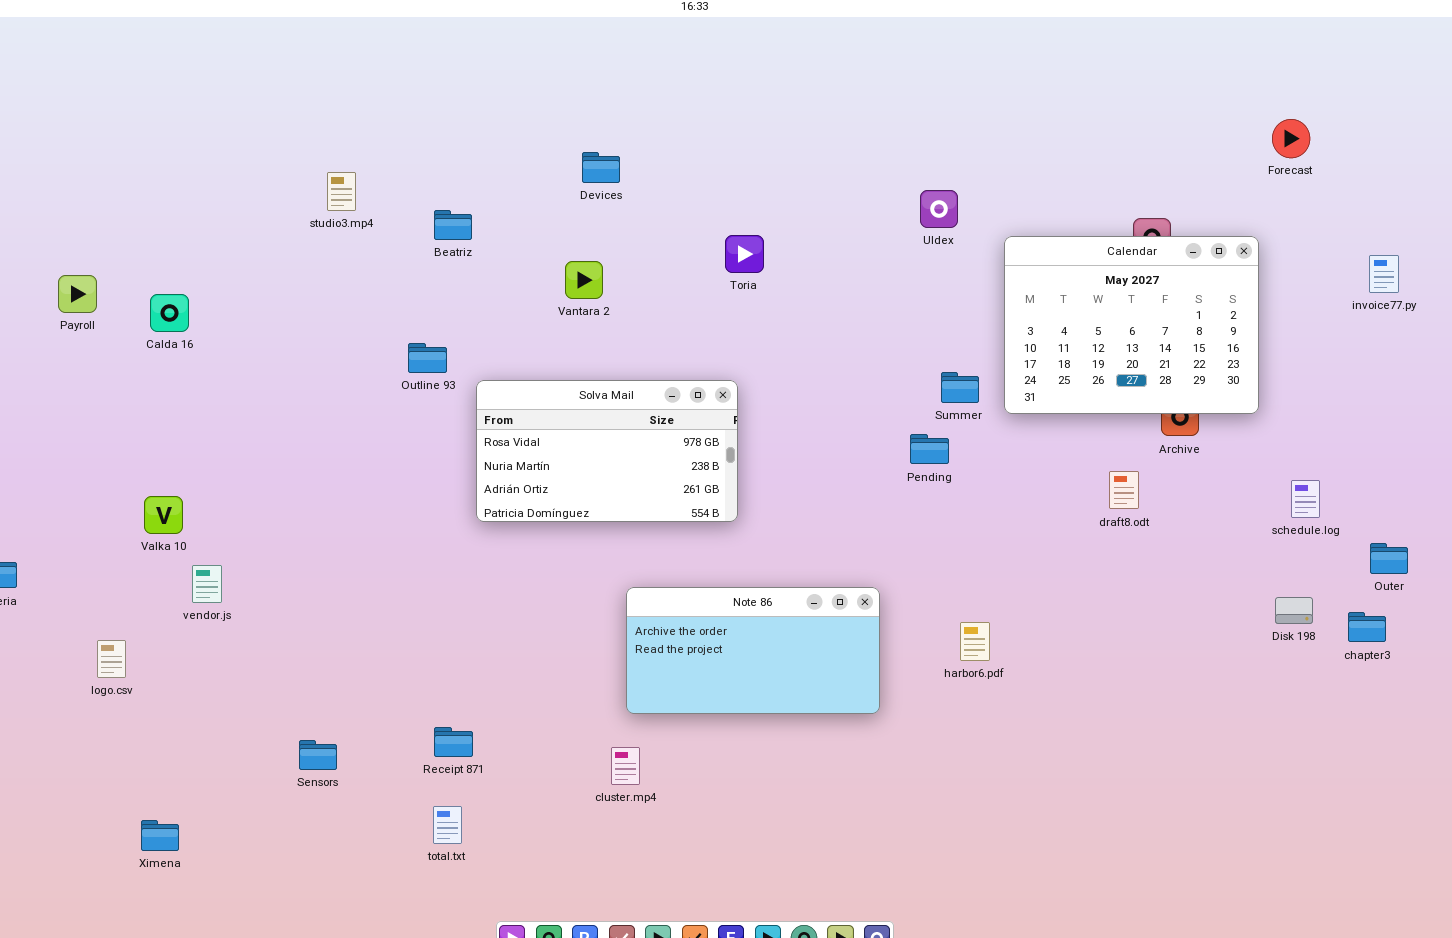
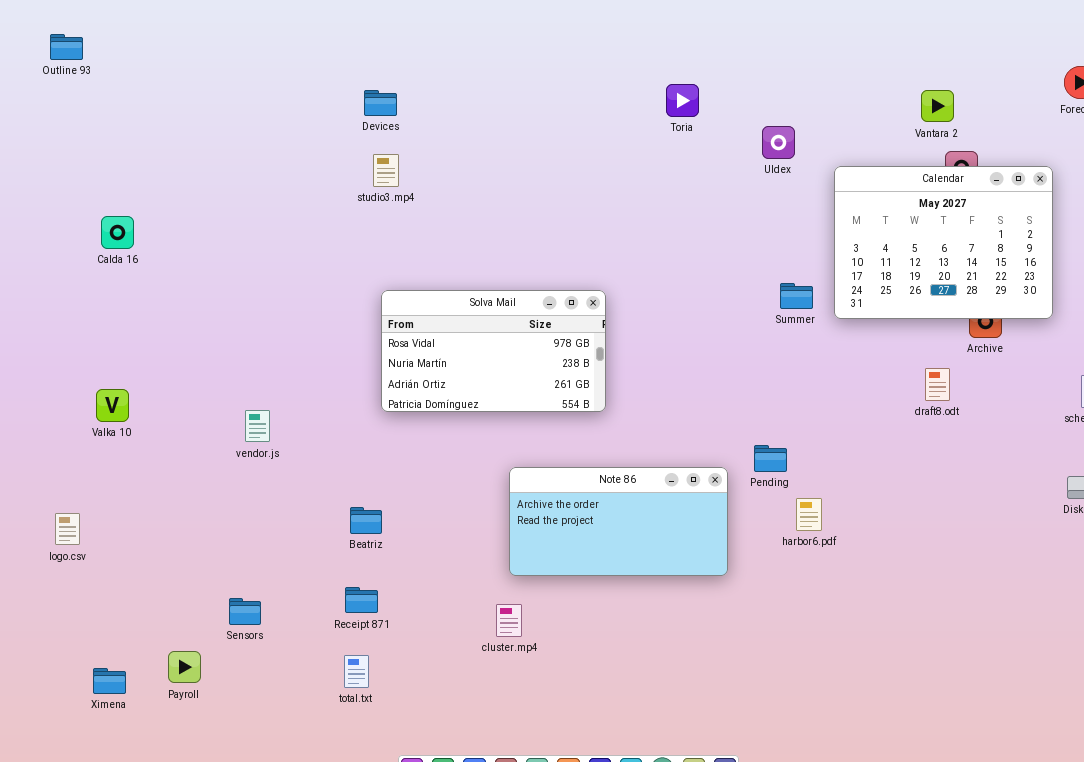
Devices: [582,152,620,183] -> [364,90,397,116], moved
studio3.mp4: [327,172,356,211] -> [373,154,399,187], moved
Beatriz: [434,210,472,240] -> [350,507,382,534], moved
Toria: [725,235,764,273] -> [666,84,699,117], moved
Vantara 2: [565,261,603,299] -> [921,90,954,122], moved
Payroll: [58,275,97,313] -> [168,651,201,683], moved
Outline 93: [408,343,447,373] -> [50,34,83,60], moved
Pending: [910,434,949,464] -> [754,445,787,472], moved
vendor.js: [192,565,222,603] -> [245,410,270,442], moved

